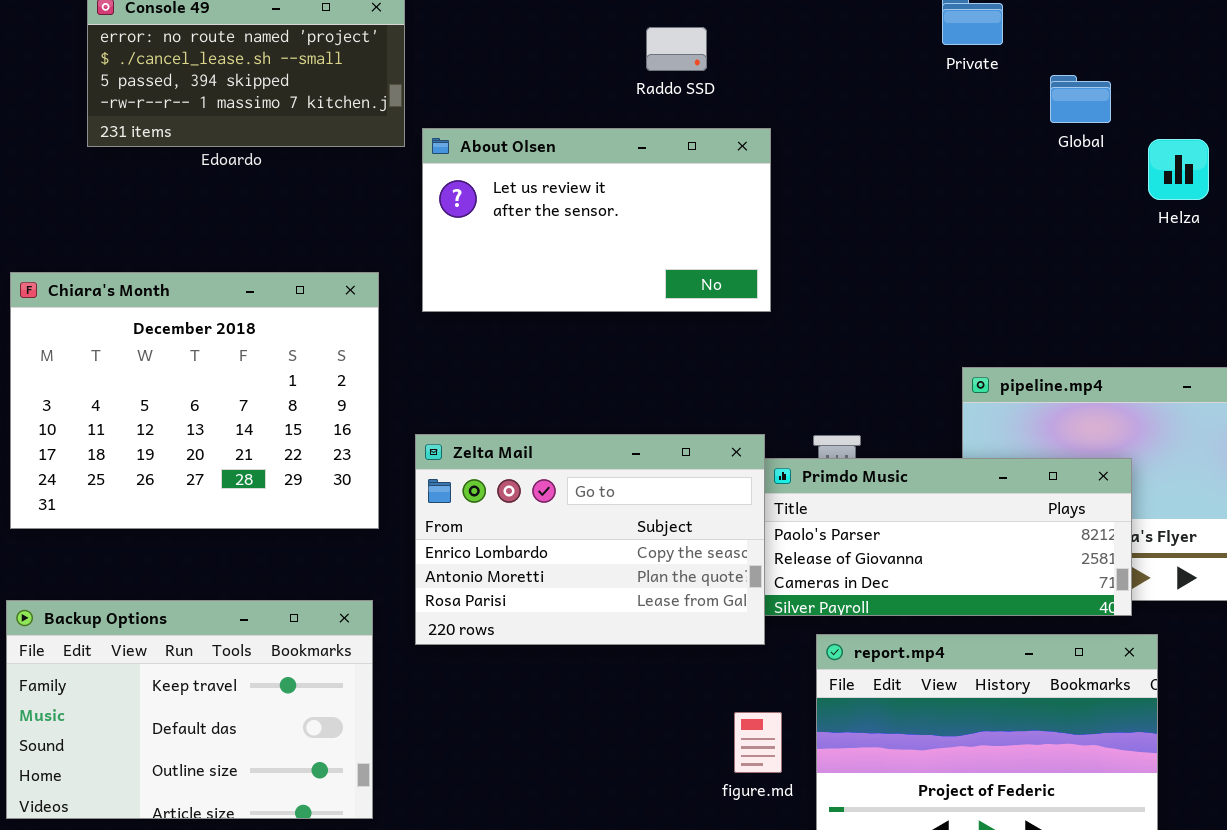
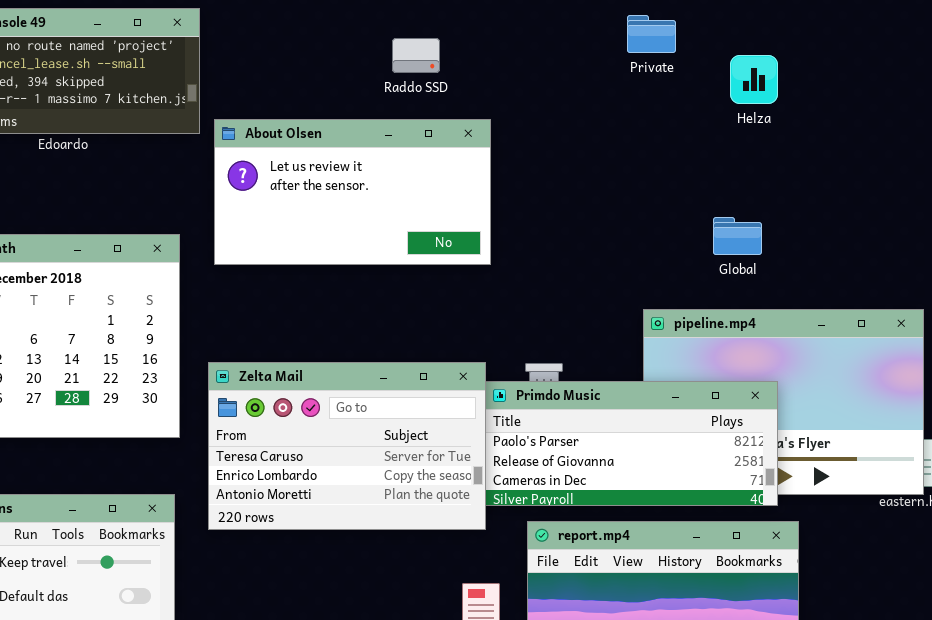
Global: [1050,75,1111,123] -> [713,217,762,255], moved
Helza: [1148,139,1209,200] -> [730,55,778,104], moved
Zelta Mail: [415,434,765,645] -> [208,362,486,530], scrolled up 1 row

